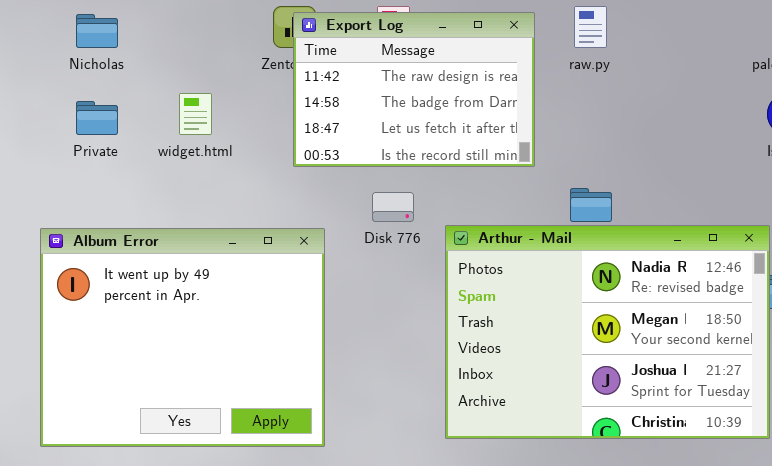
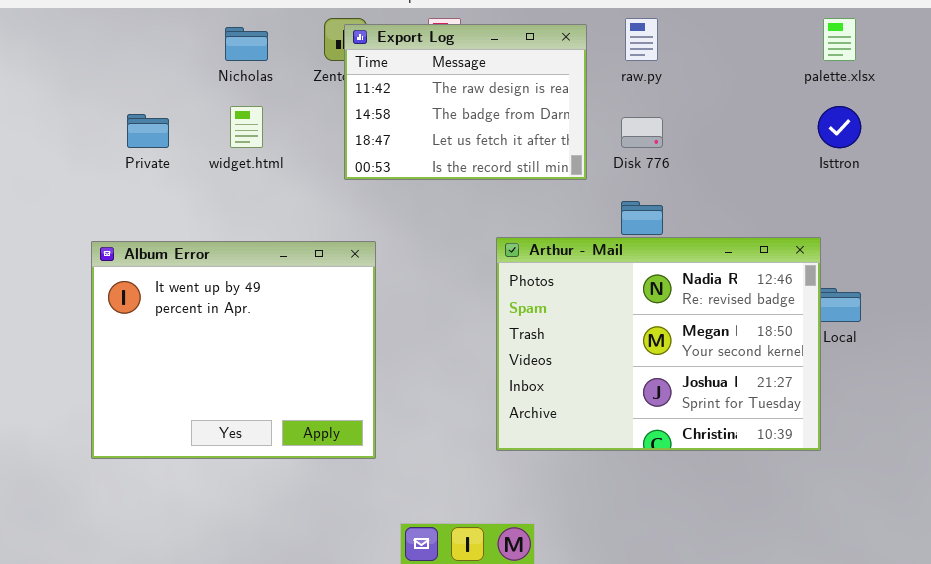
Nicholas: [76,14,118,48] -> [225,27,268,61], moved
Disk 776: [372,192,414,222] -> [621,117,663,148], moved

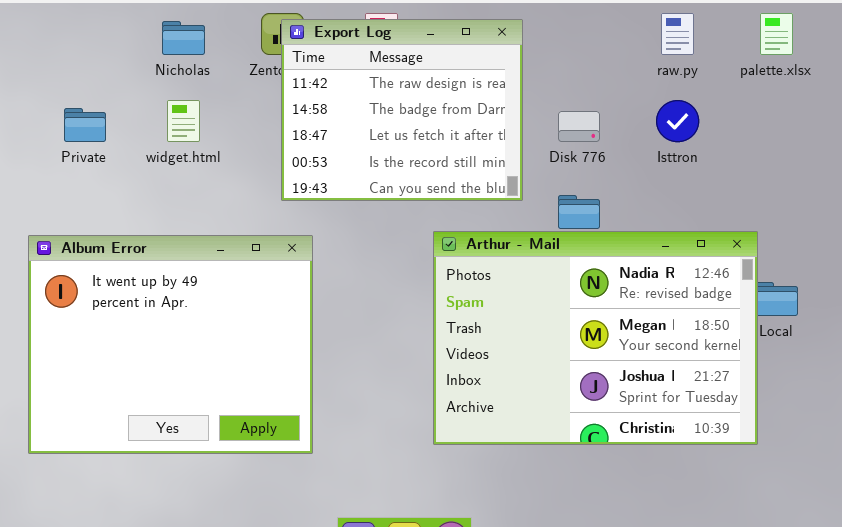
raw.py: [625,18,658,61] -> [661,13,694,55], moved
Export Log: [344,24,587,180] -> [281,19,523,201], resized
Isttron: [818,106,861,148] -> [656,100,699,142], moved

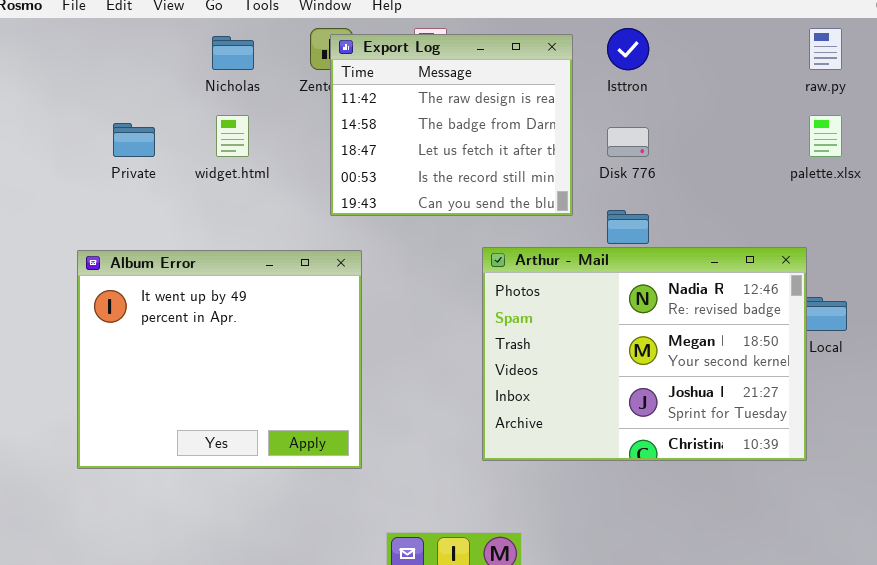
raw.py: [661,13,694,55] -> [809,28,842,70], moved
palette.xlsx: [760,13,793,55] -> [809,115,842,157], moved
Isttron: [656,100,699,142] -> [607,28,649,70], moved

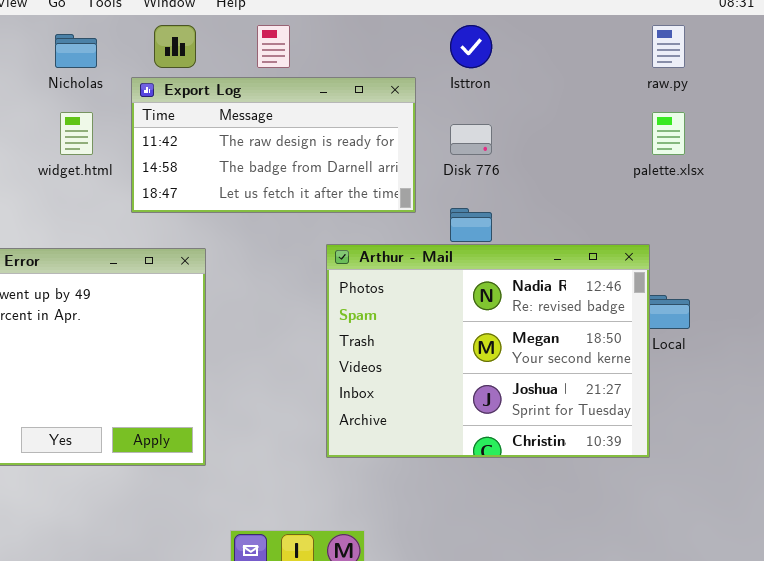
Export Log: [330,34,573,216] -> [131,77,416,213], resized

